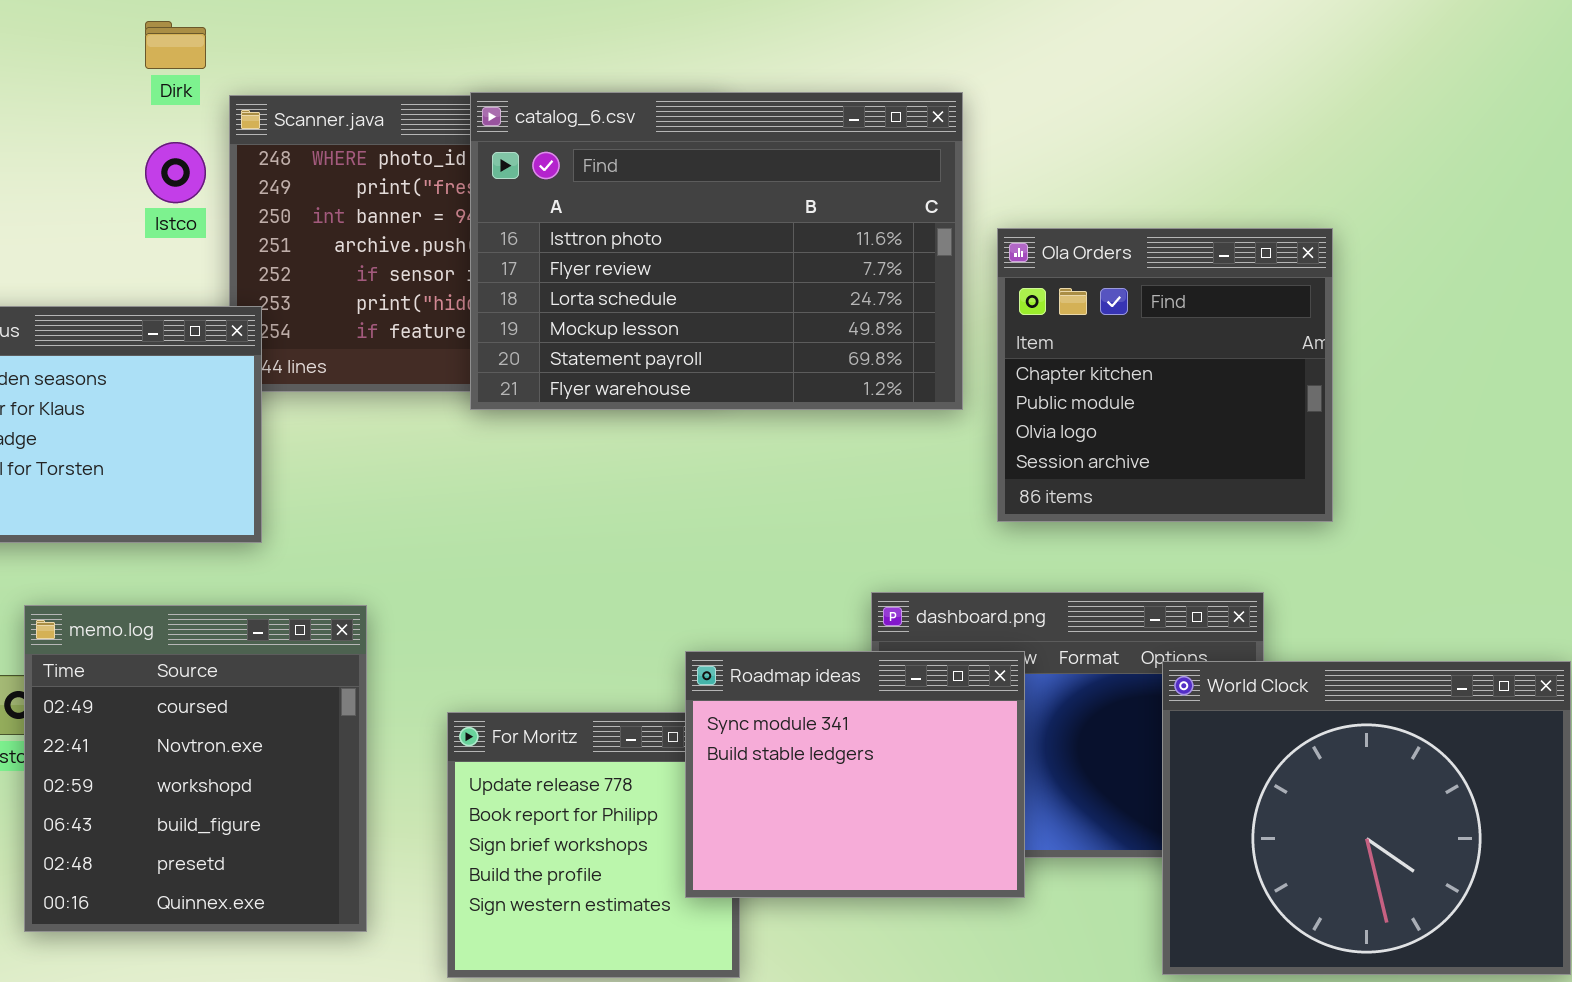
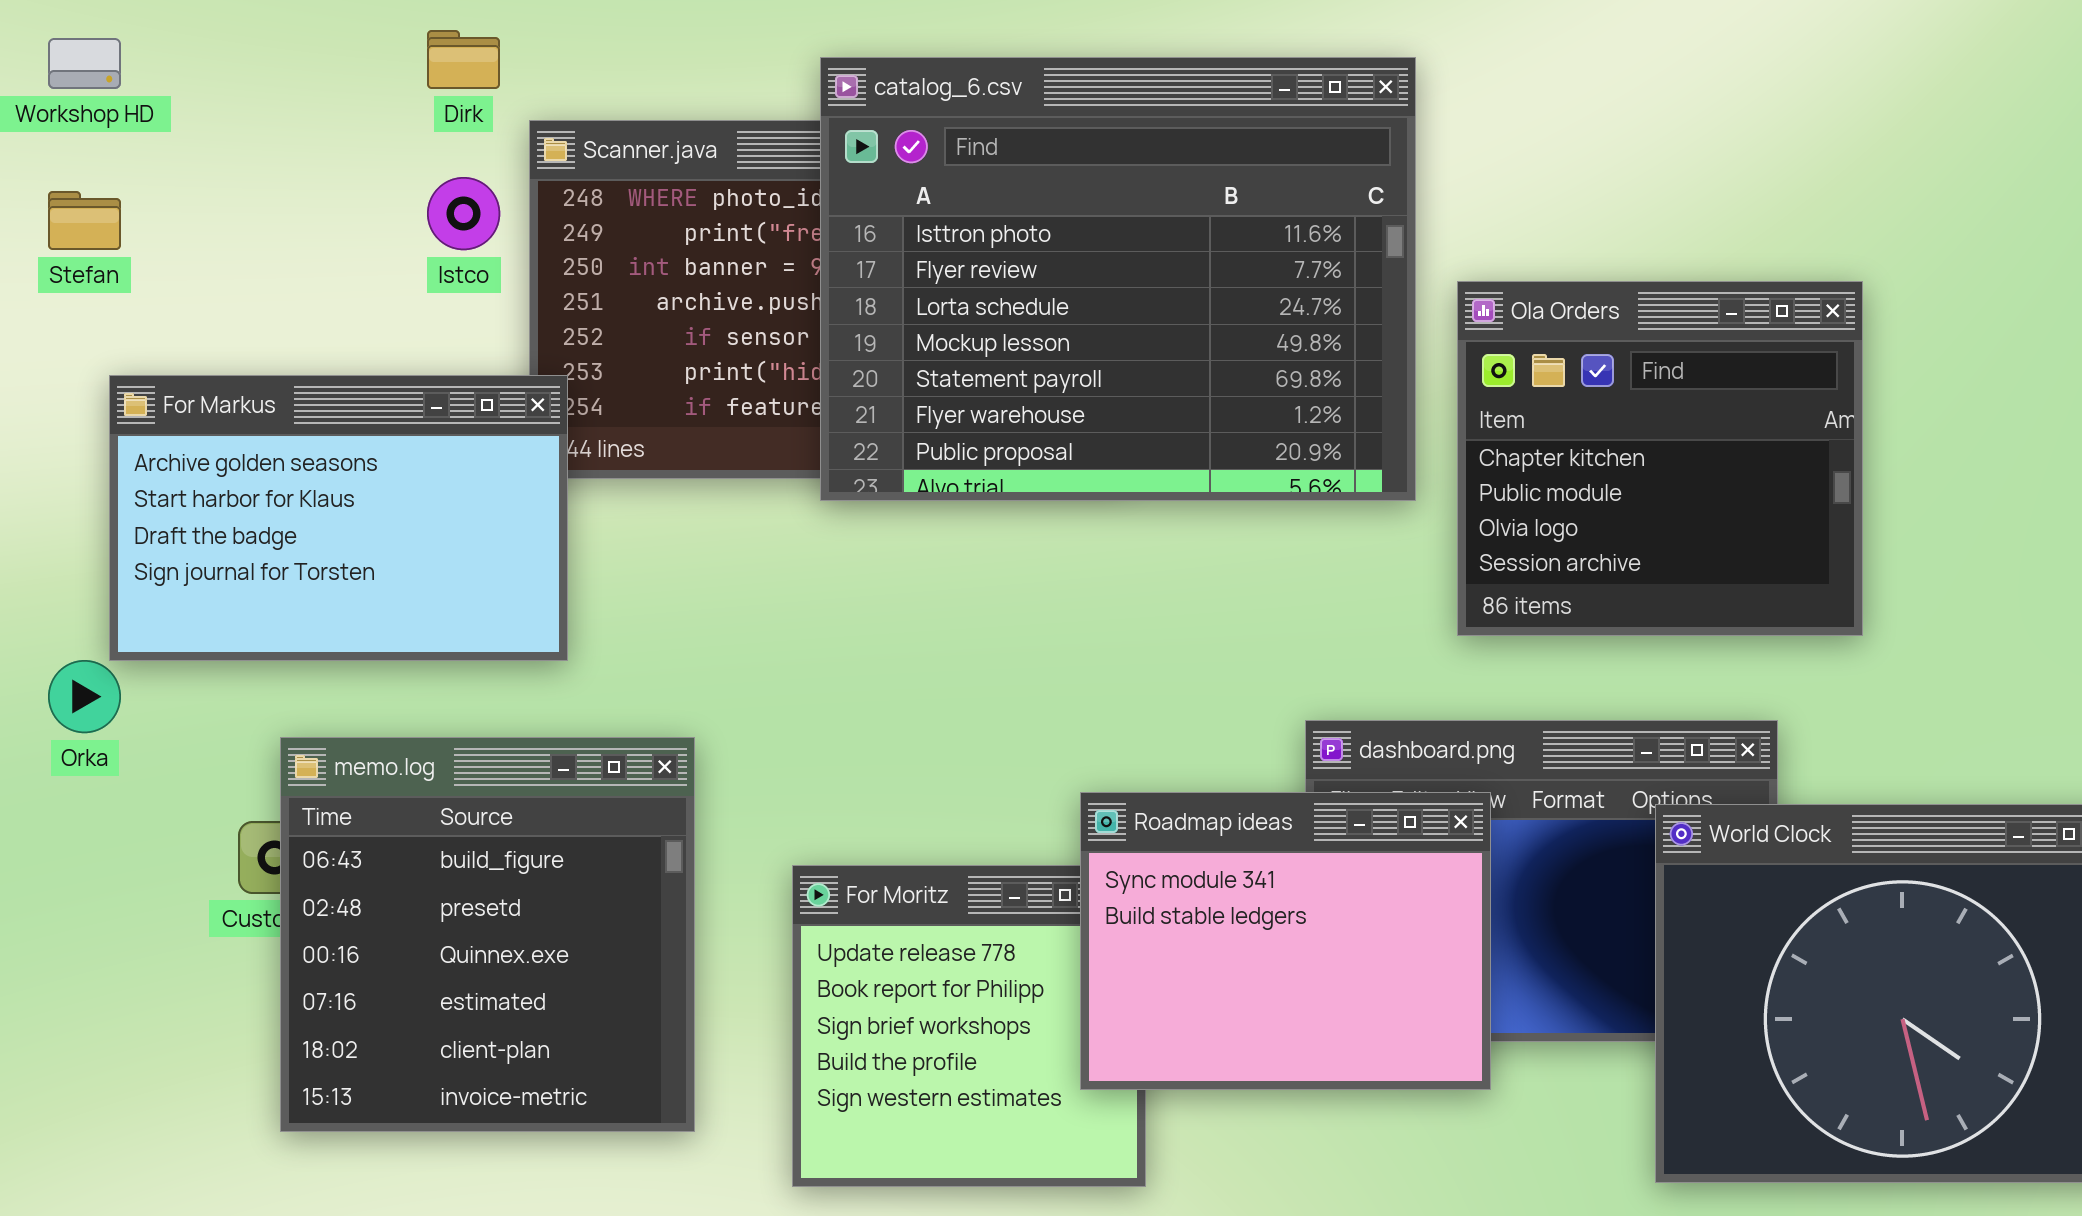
catalog_6.csv: [470,92,963,410] -> [820,57,1416,501], resized
memo.log: [24,605,367,932] -> [280,737,695,1132], scrolled down 3 rows

